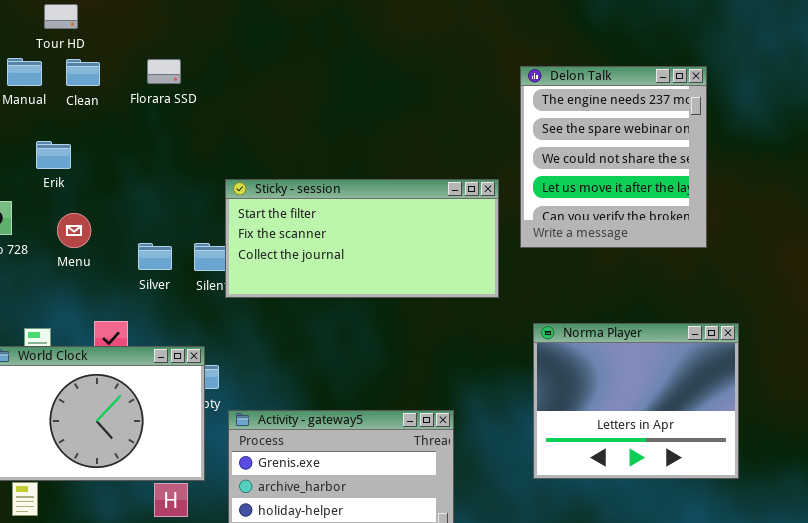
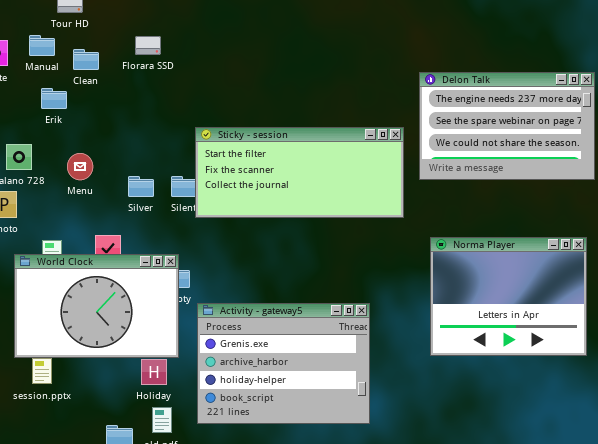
Clean: [66,59,100,86] -> [73,49,99,70], moved
Delon Talk: [520,66,707,248] -> [419,72,595,180], resized
Erik: [36,141,71,169] -> [41,88,67,109], moved

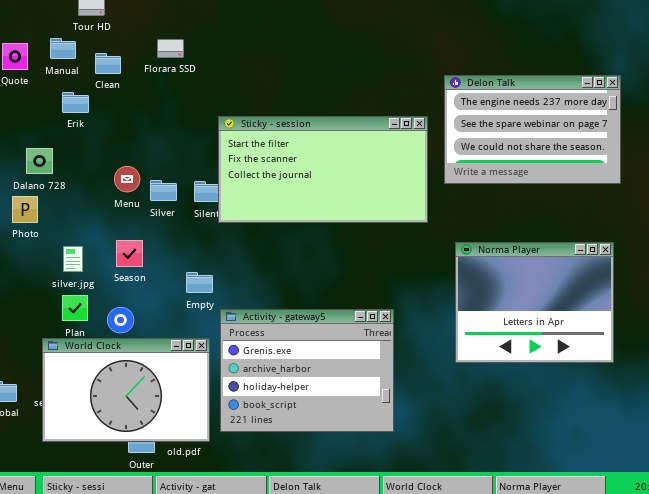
Sticky - session: [195,127,404,218] -> [218,116,428,223], resized
Menu: [67,153,93,180] -> [114,166,140,192], moved
World Clock: [14,254,179,358] -> [42,338,210,442], moved

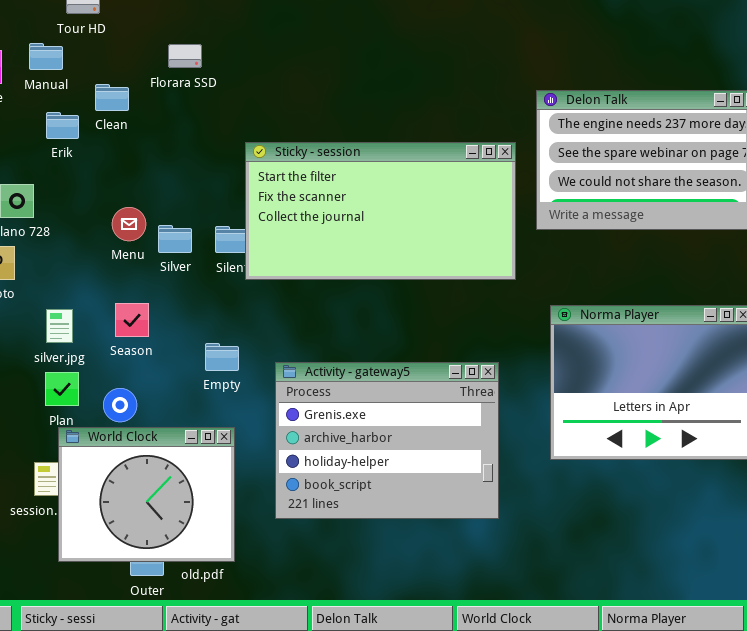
Clean: [95,53,121,74] -> [95,84,129,111], moved
Activity - gateway5: [220,309,394,432] -> [275,362,499,519], moved
World Clock: [42,338,210,442] -> [58,427,235,562], resized

